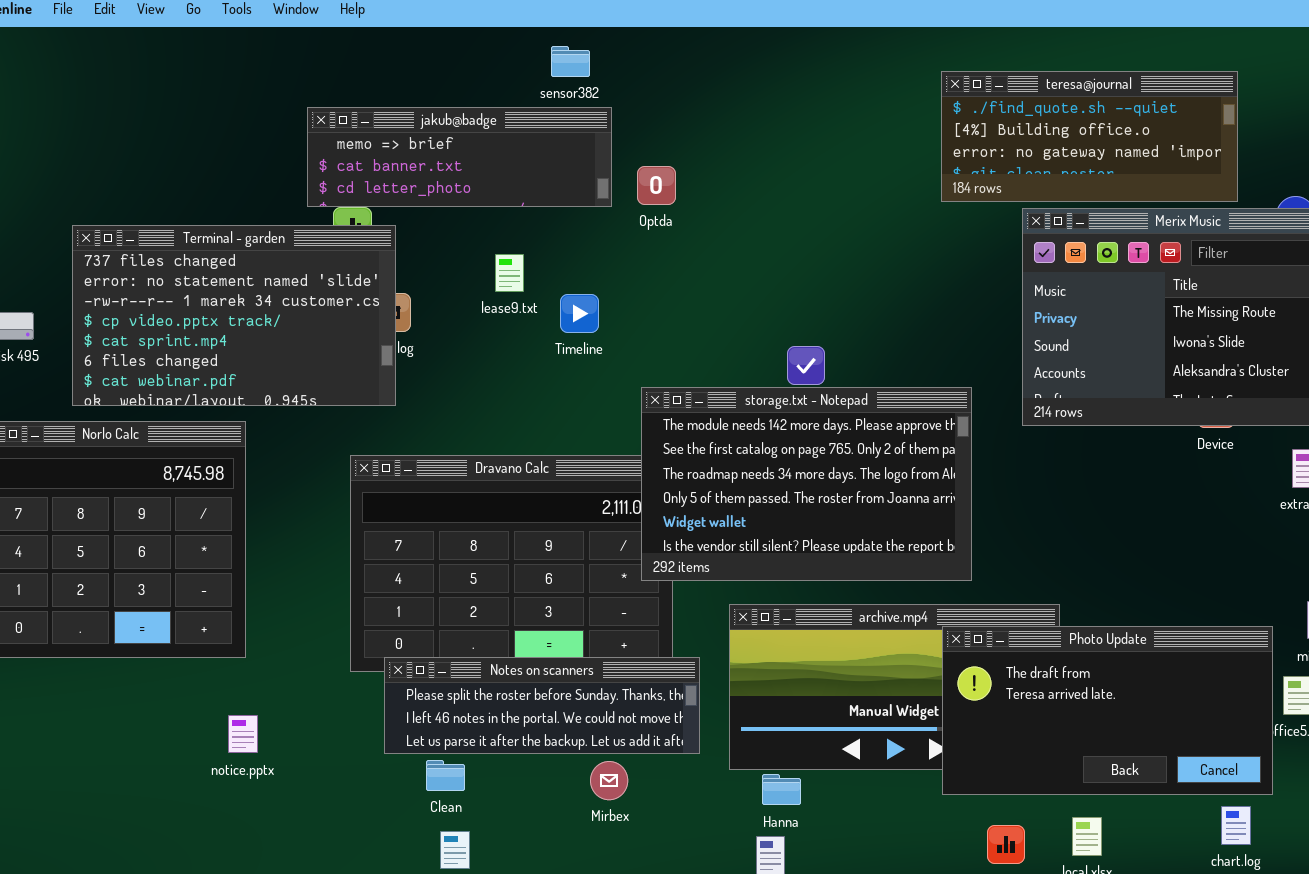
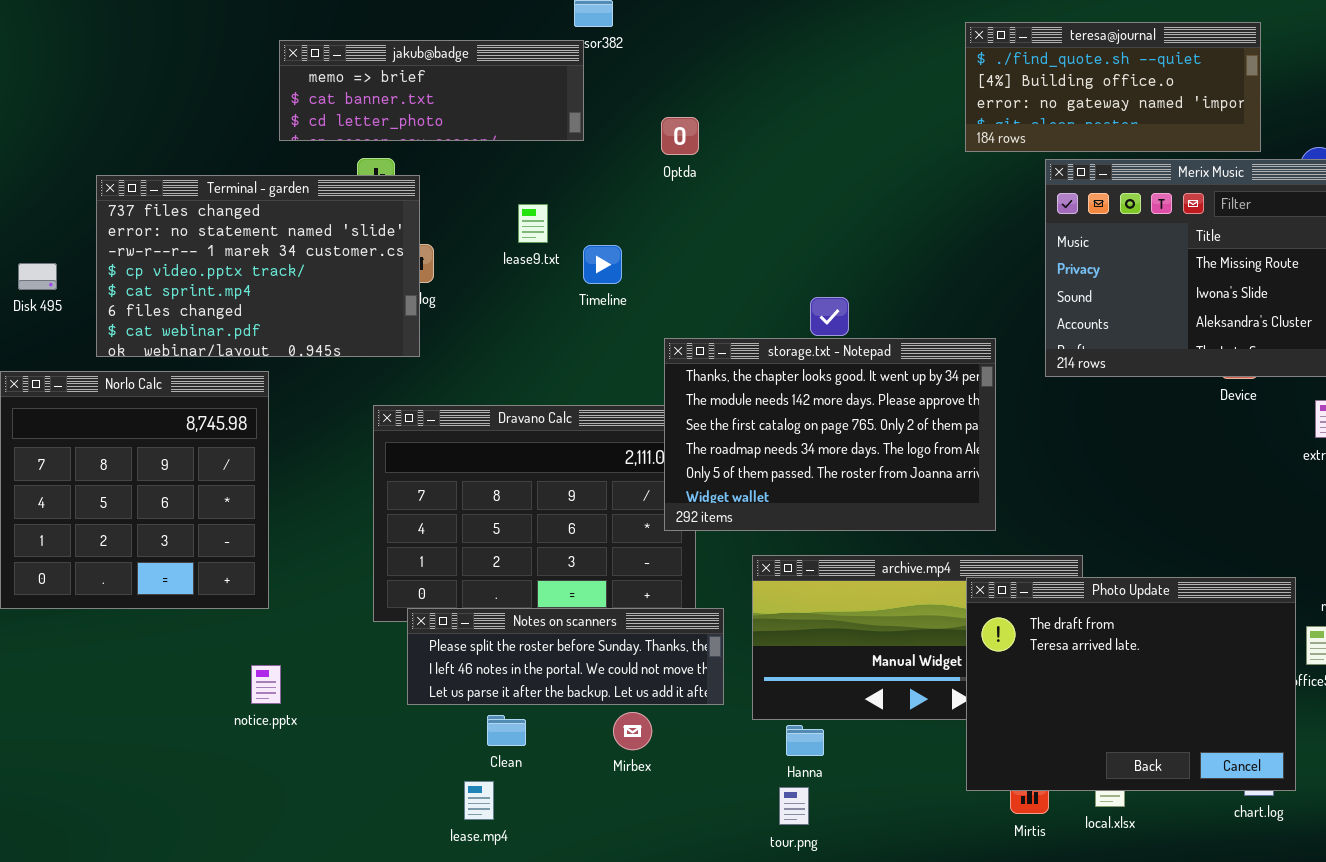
jakub@badge: [307,107,612,207] -> [279,40,584,141], moved
storage.txt - Notepad: [641,387,972,581] -> [664,338,996,531], scrolled up 1 row
Photo Update: [942,626,1273,795] -> [966,577,1296,791], resized
Clean: [426,760,465,791] -> [487,715,526,746], moved

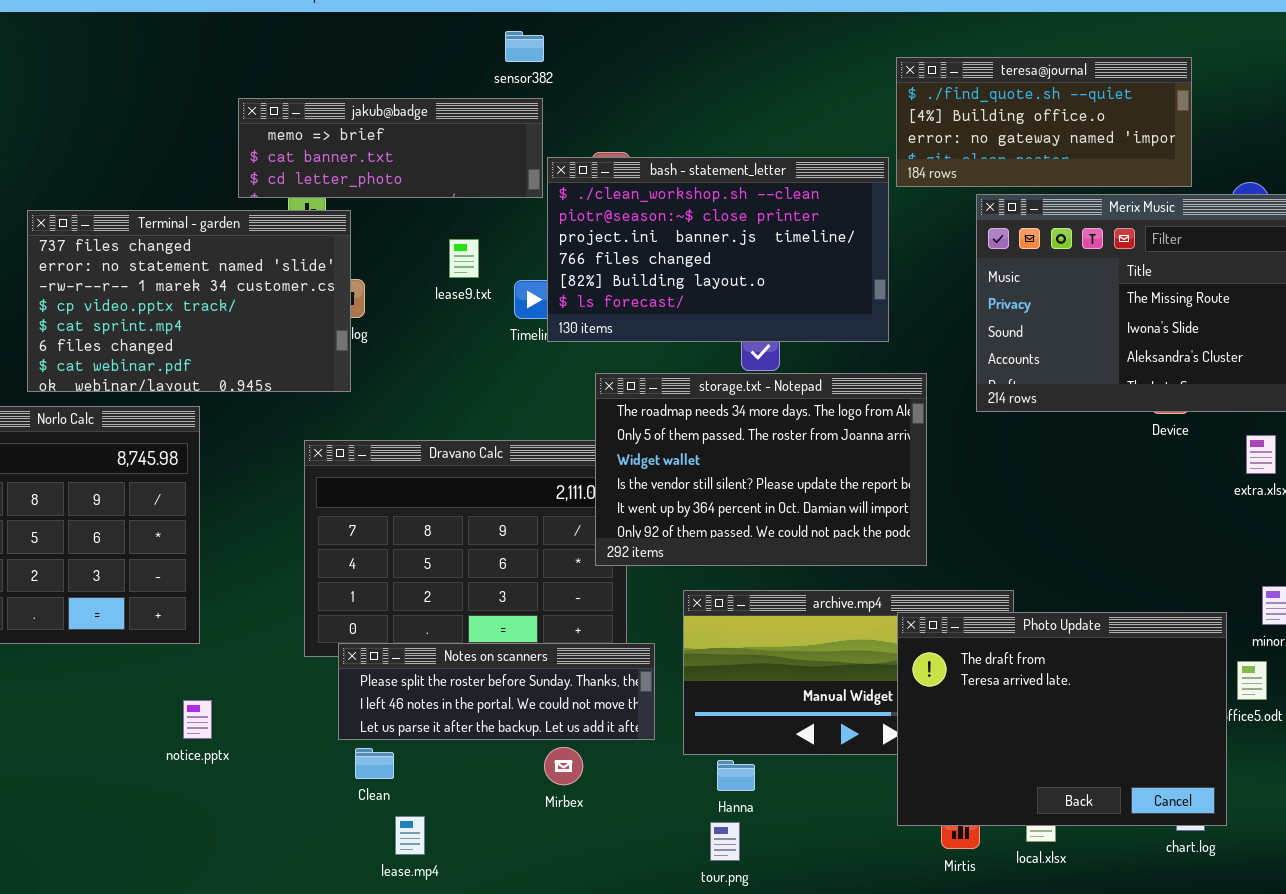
jakub@badge: [279,40,584,141] -> [238,98,543,198], moved
bash - statement_letter: none -> [547,157,889,342], opened
storage.txt - Notepad: [664,338,996,531] -> [595,373,927,566], scrolled down 3 rows
Clean: [487,715,526,746] -> [355,748,394,779], moved

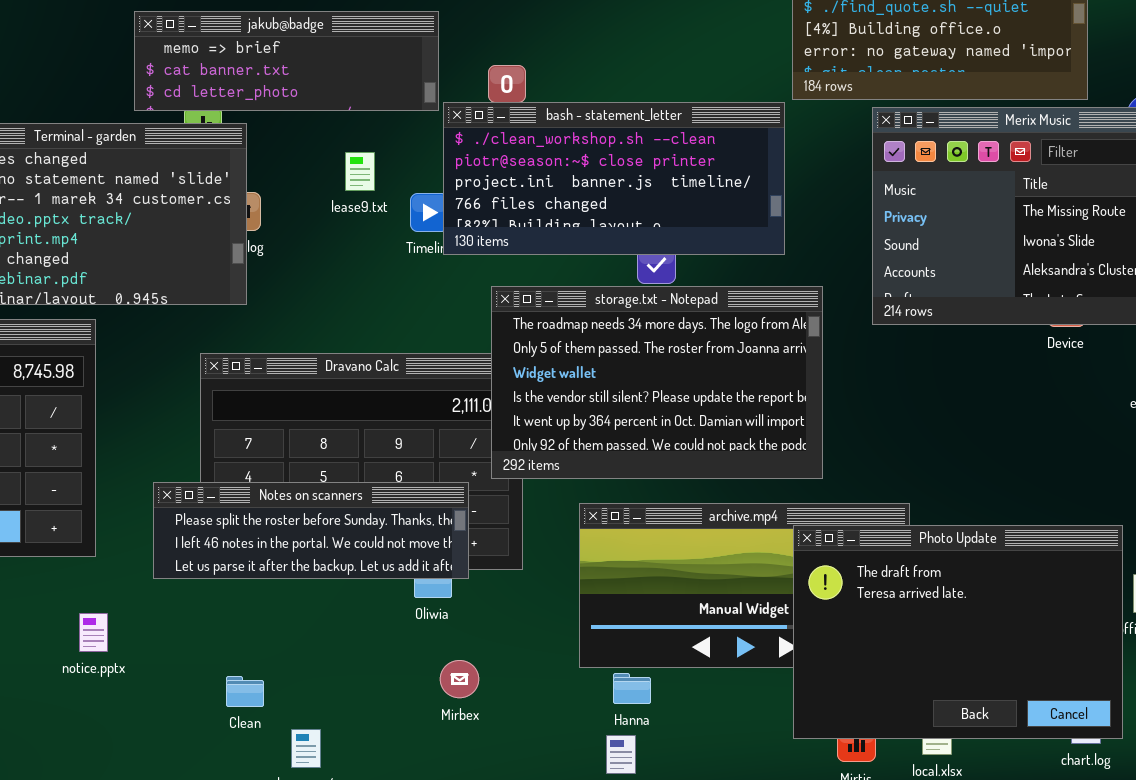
bash - statement_letter: [547,157,889,342] -> [443,102,785,255], resized
Notes on scanners: [338,643,655,740] -> [153,482,469,579], moved
Clean: [355,748,394,779] -> [226,676,264,707], moved

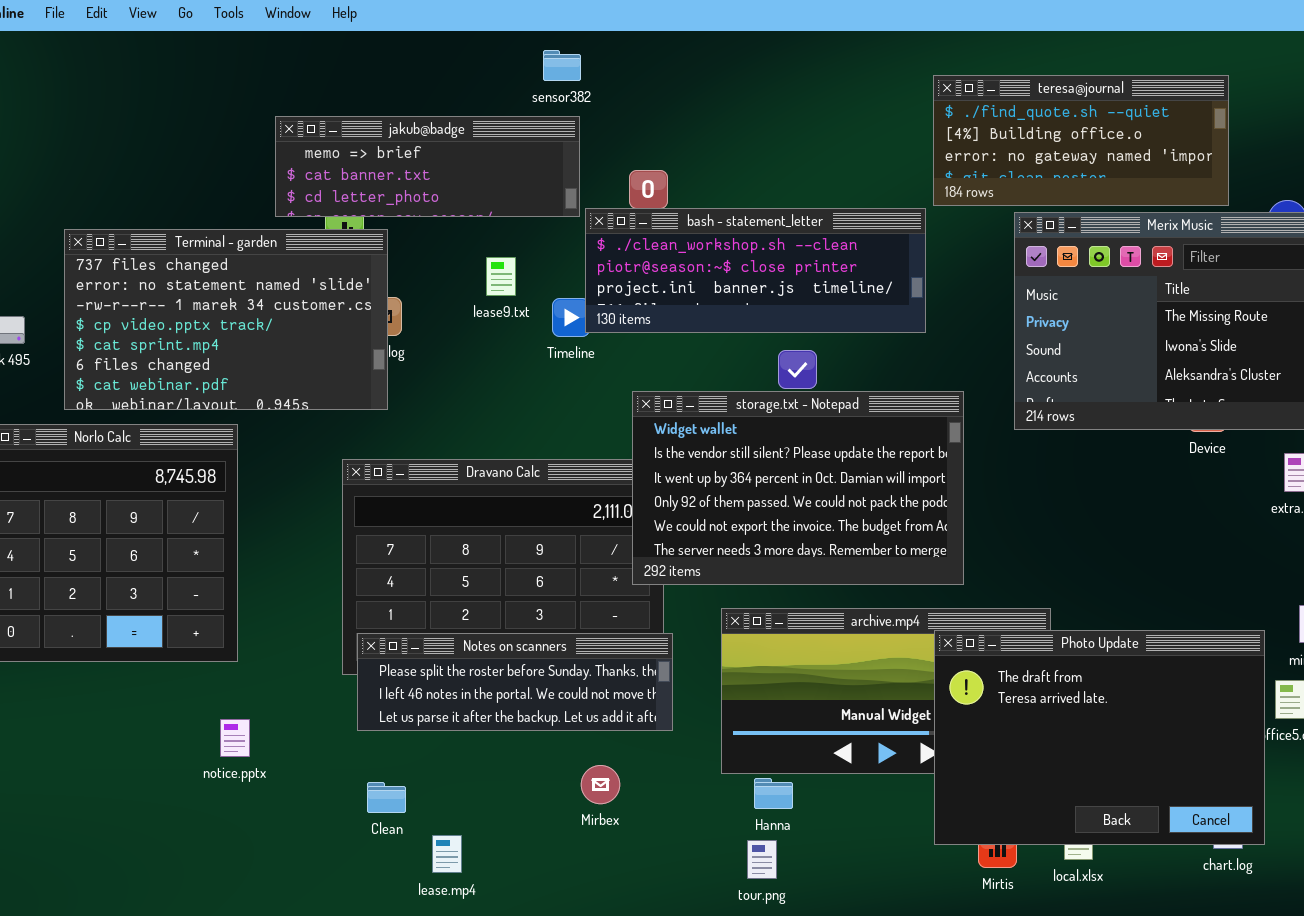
bash - statement_letter: [443,102,785,255] -> [585,208,926,333], resized
storage.txt - Notepad: [491,286,823,479] -> [632,391,964,585], scrolled down 2 rows
Notes on scanners: [153,482,469,579] -> [357,633,673,731], moved

